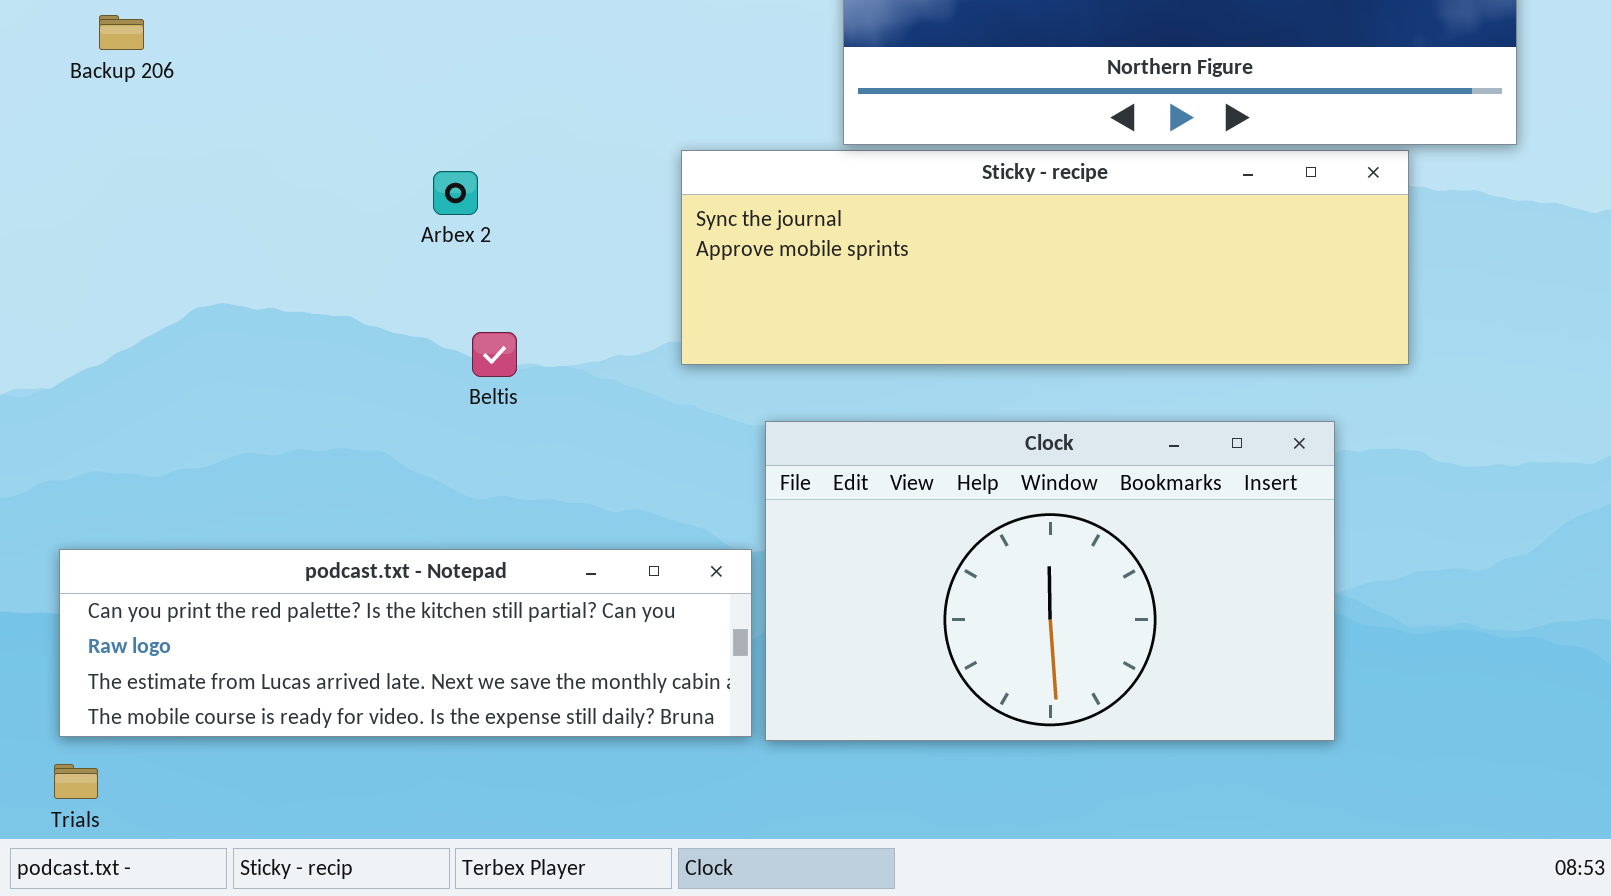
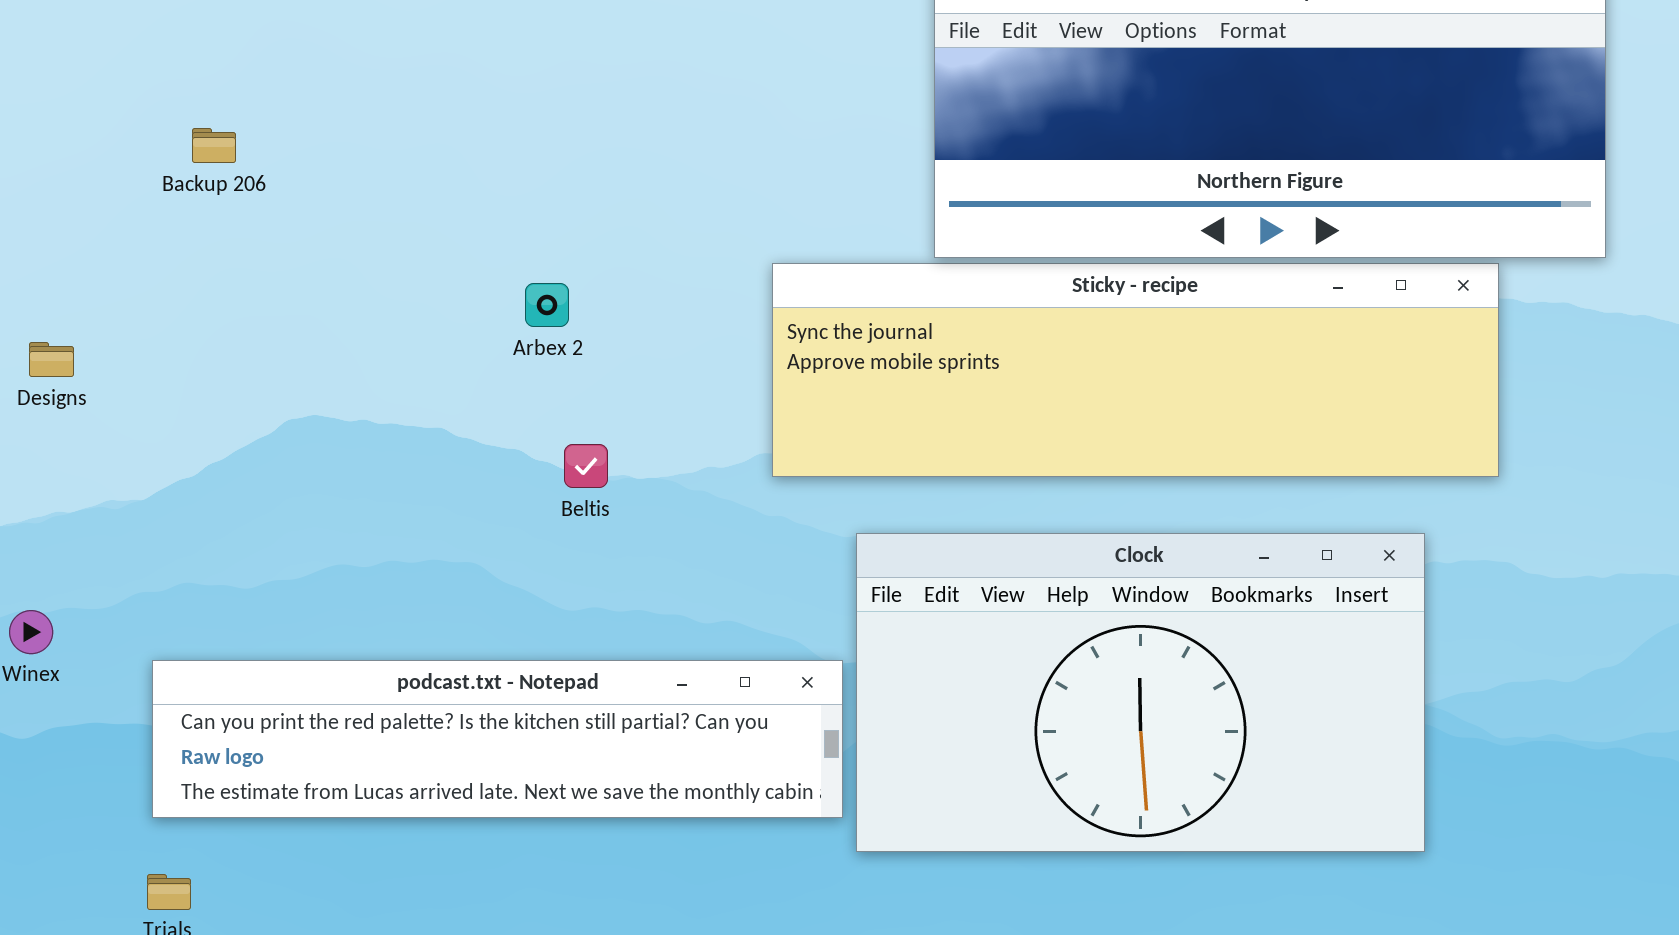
podcast.txt - Notepad: [59,549,752,737] -> [152,660,843,818], resized

